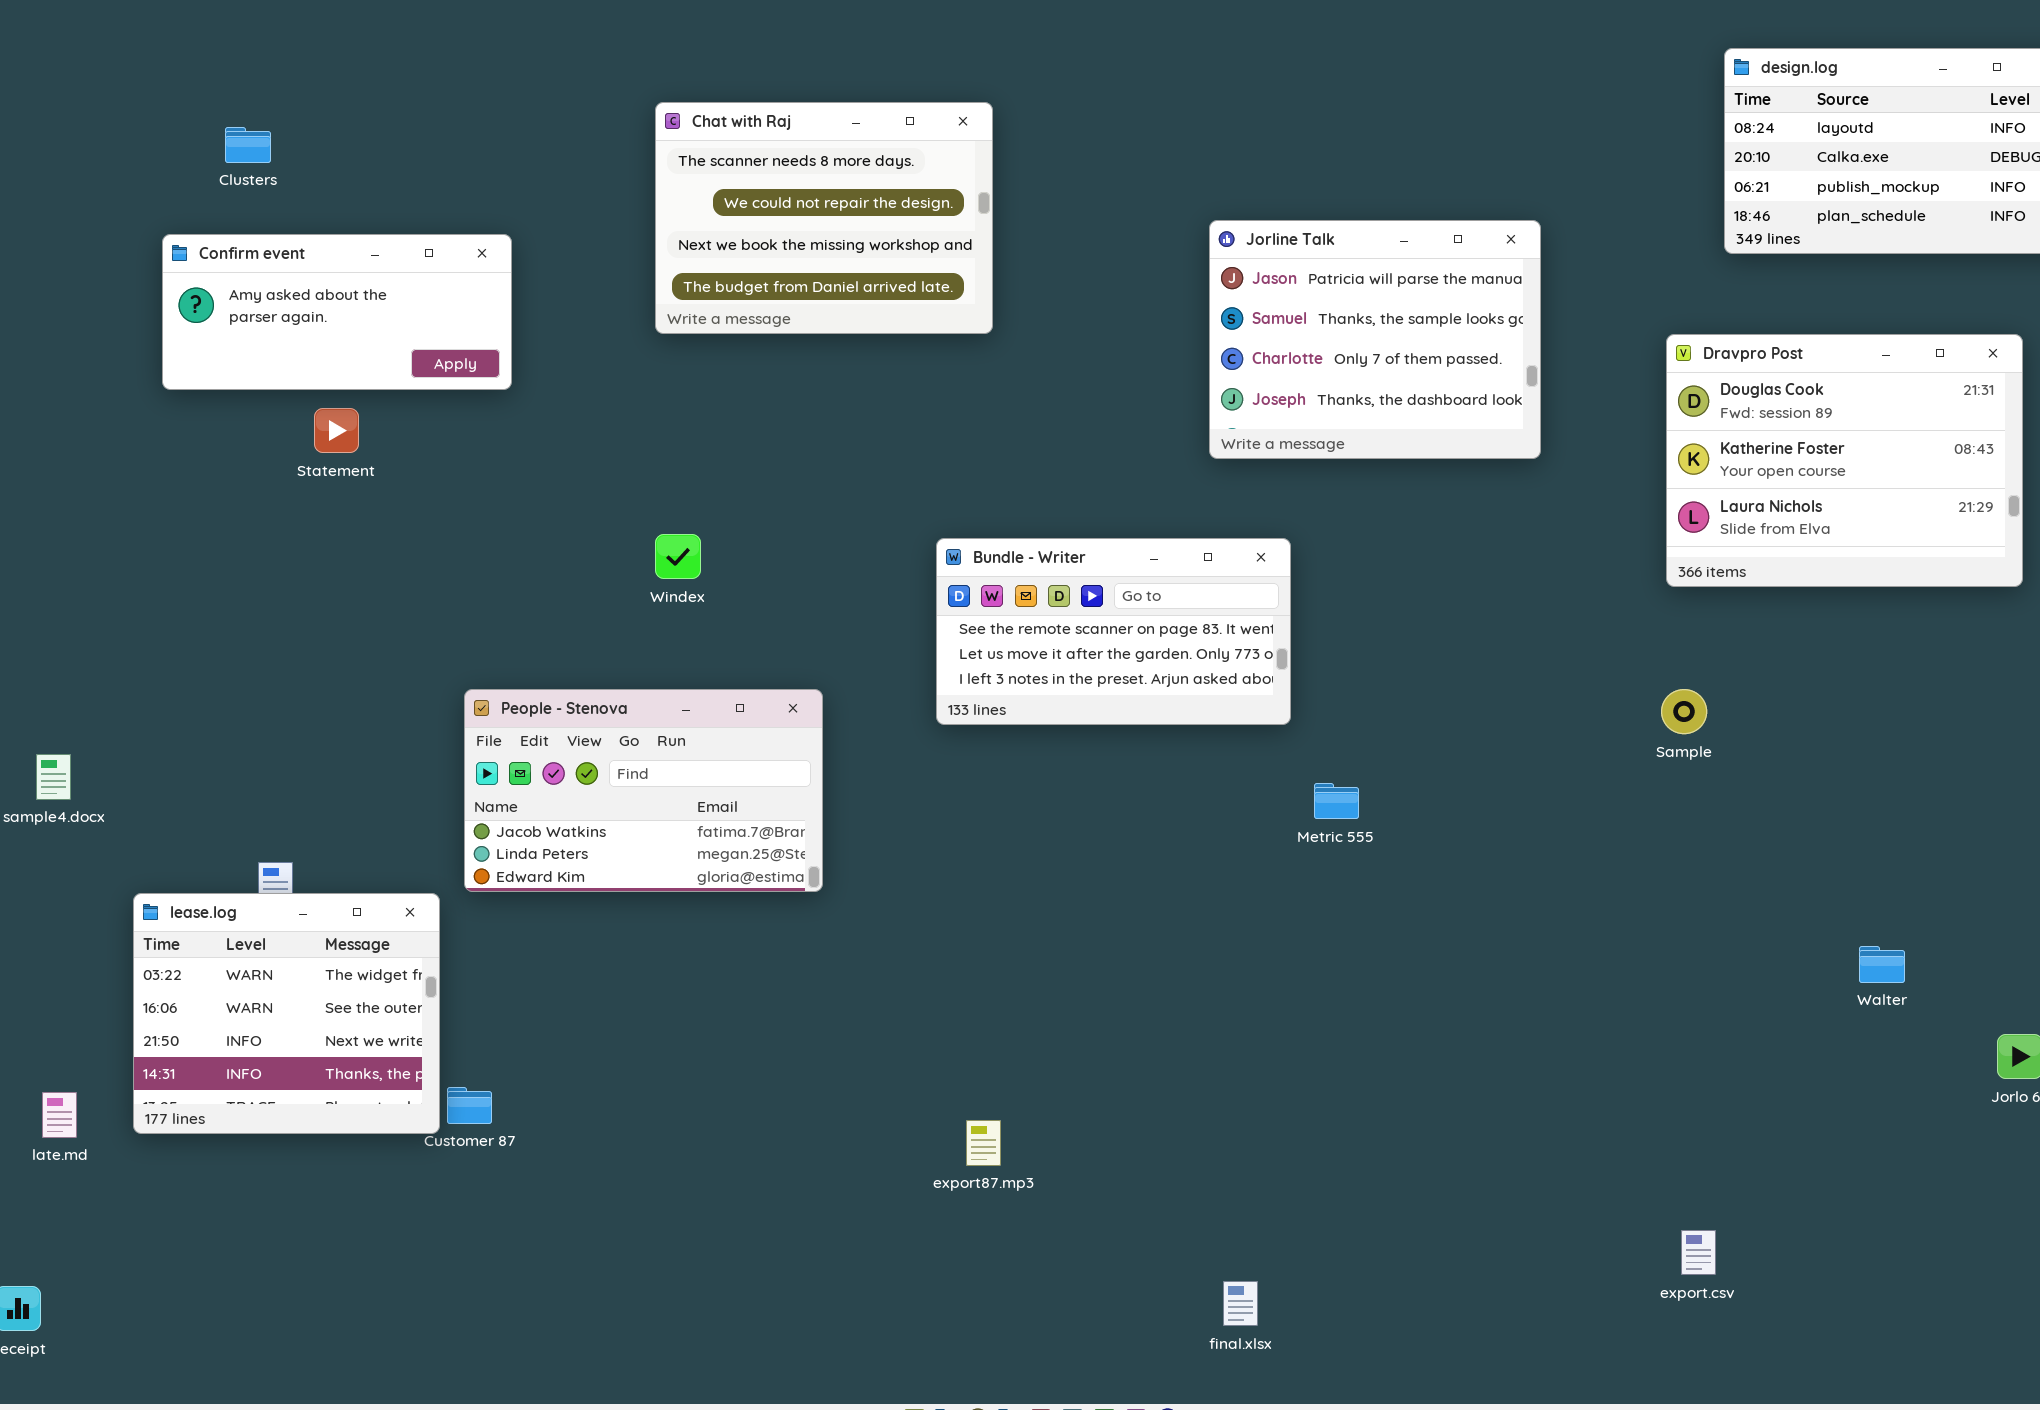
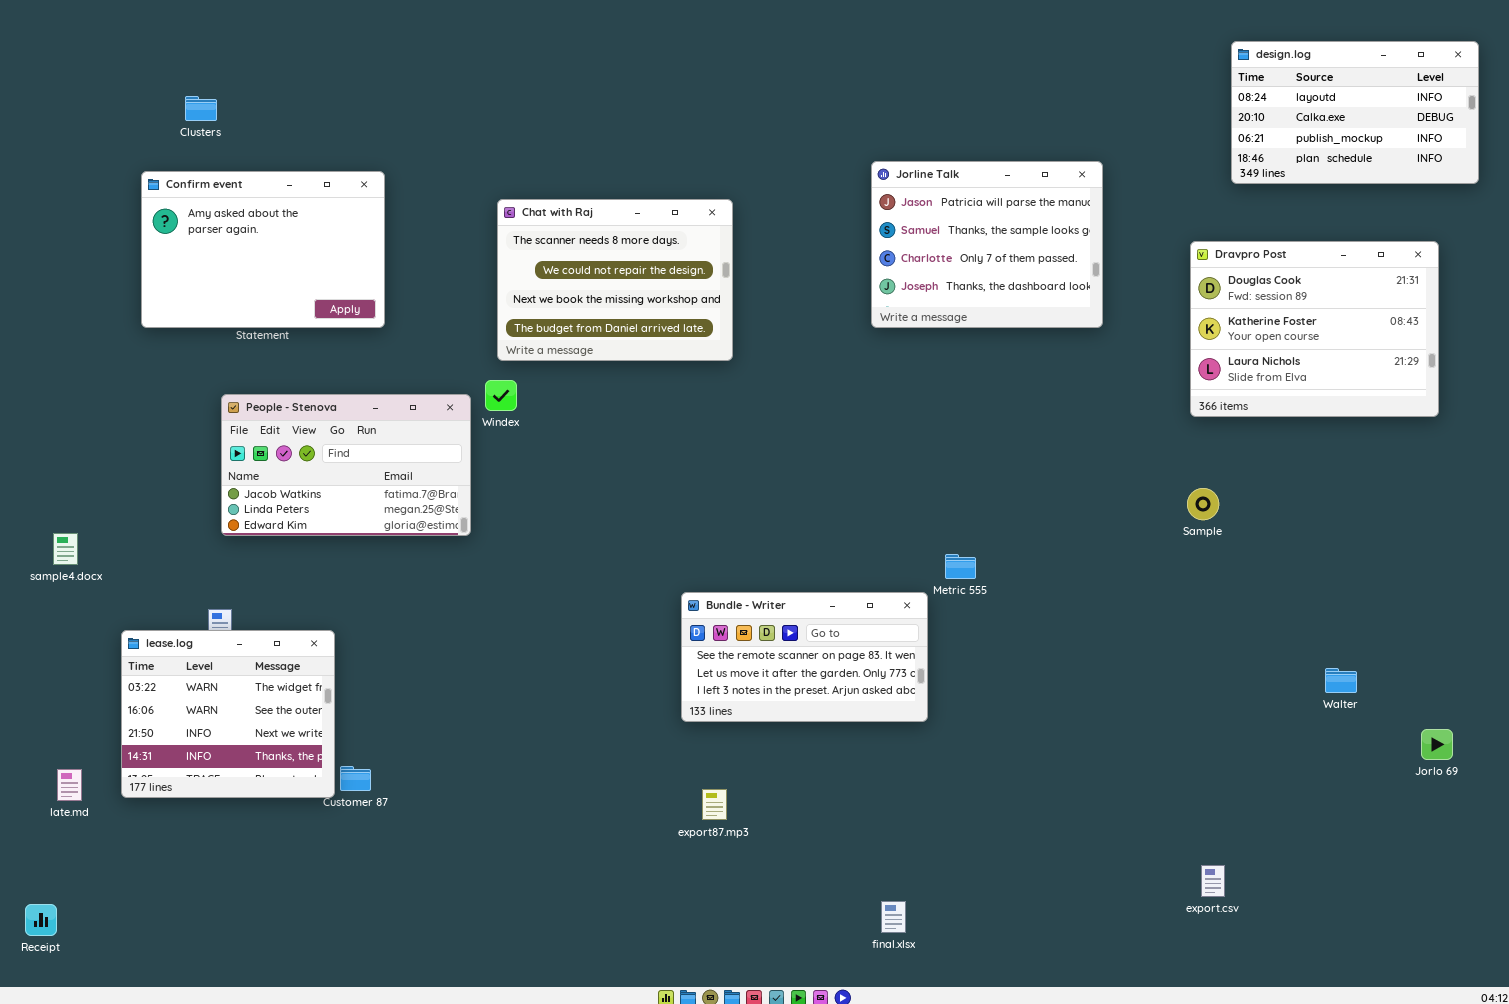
Chat with Raj: [655,102,993,334] -> [497,199,733,361], moved
Confirm event: [162,234,512,390] -> [141,171,385,328], resized
Bundle - Writer: [936,538,1291,725] -> [681,592,928,722], moved
People - Stenova: [464,689,823,892] -> [221,394,471,536], moved

